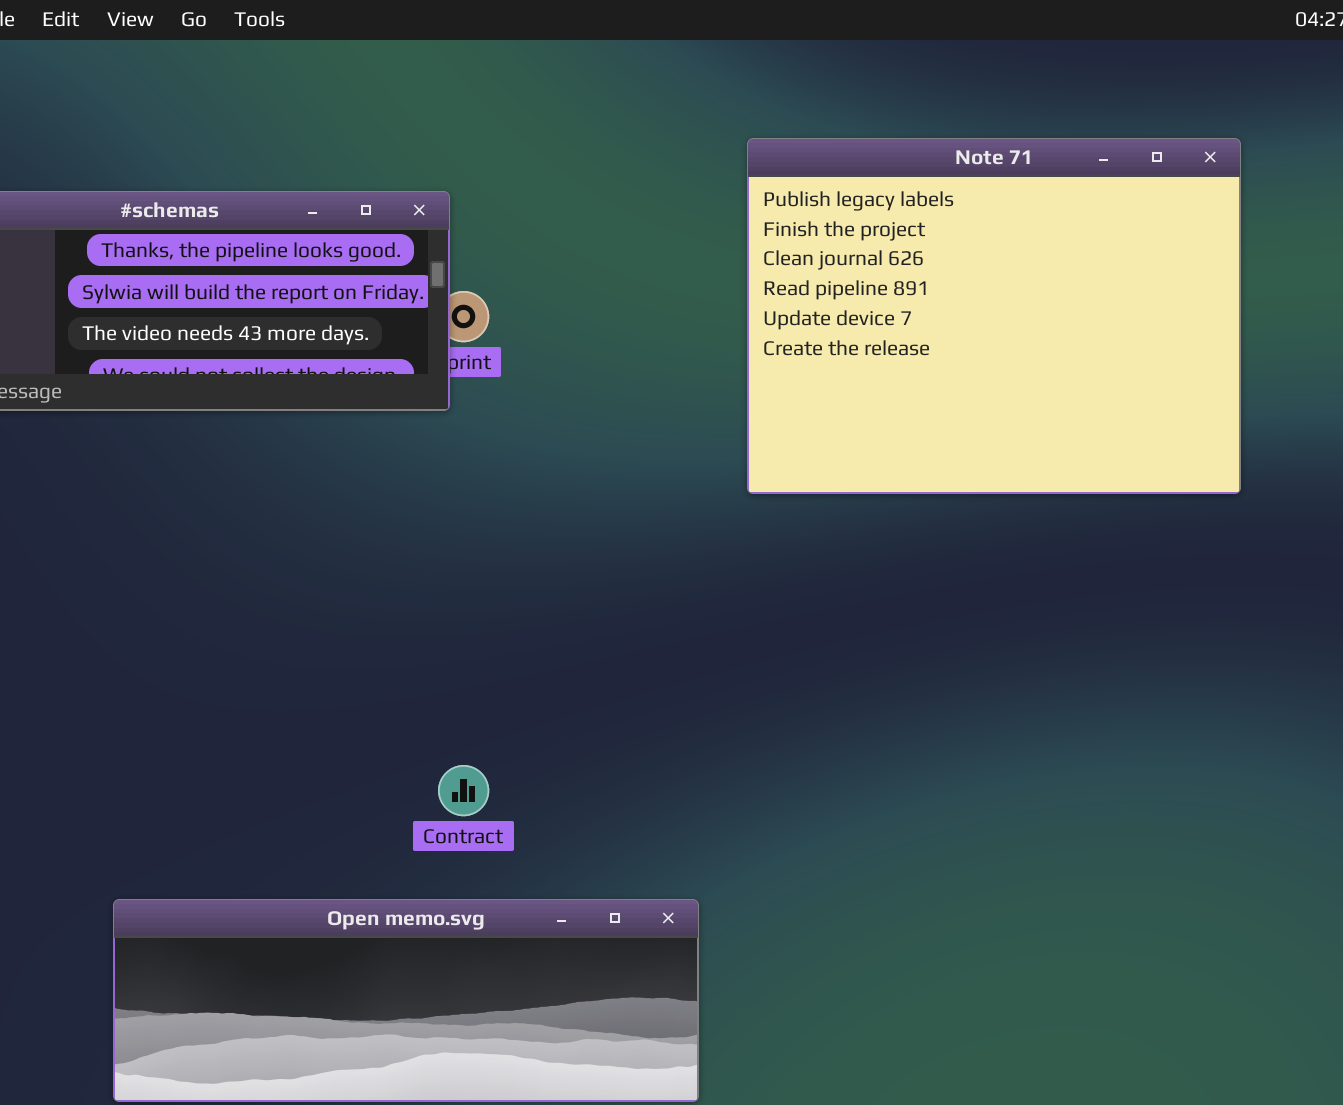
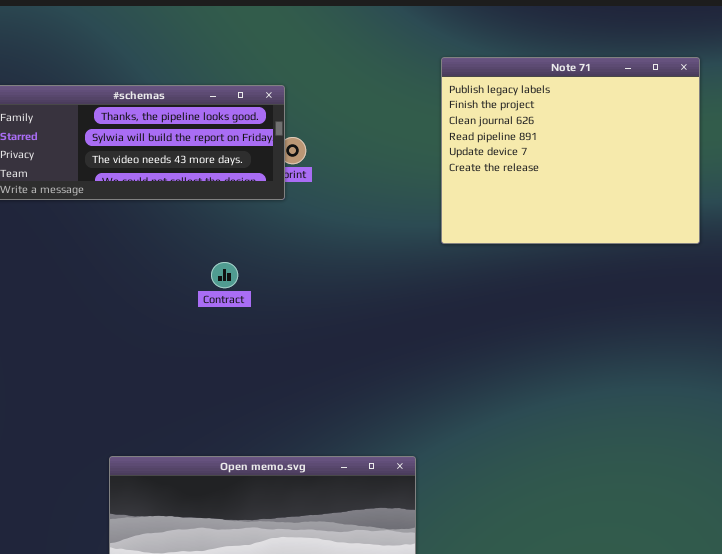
Contract: [438,765,489,816] -> [211,262,238,288], moved

